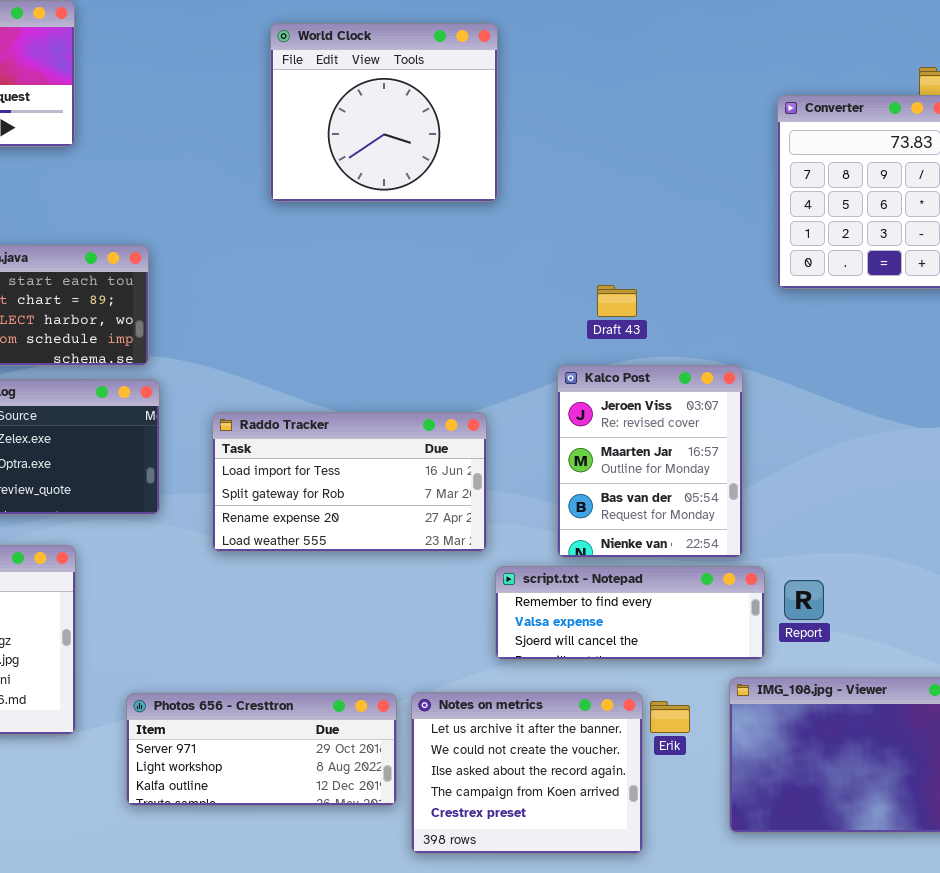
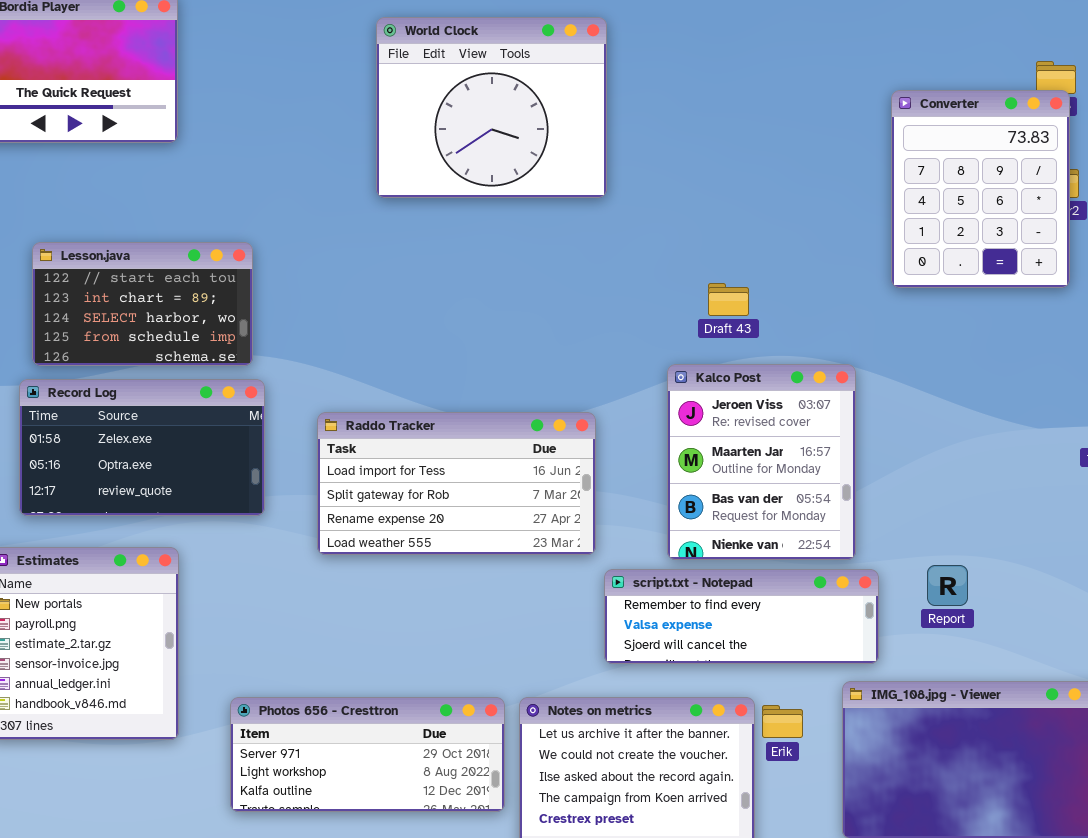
Report: [784,580,824,620] -> [927,565,968,606], moved

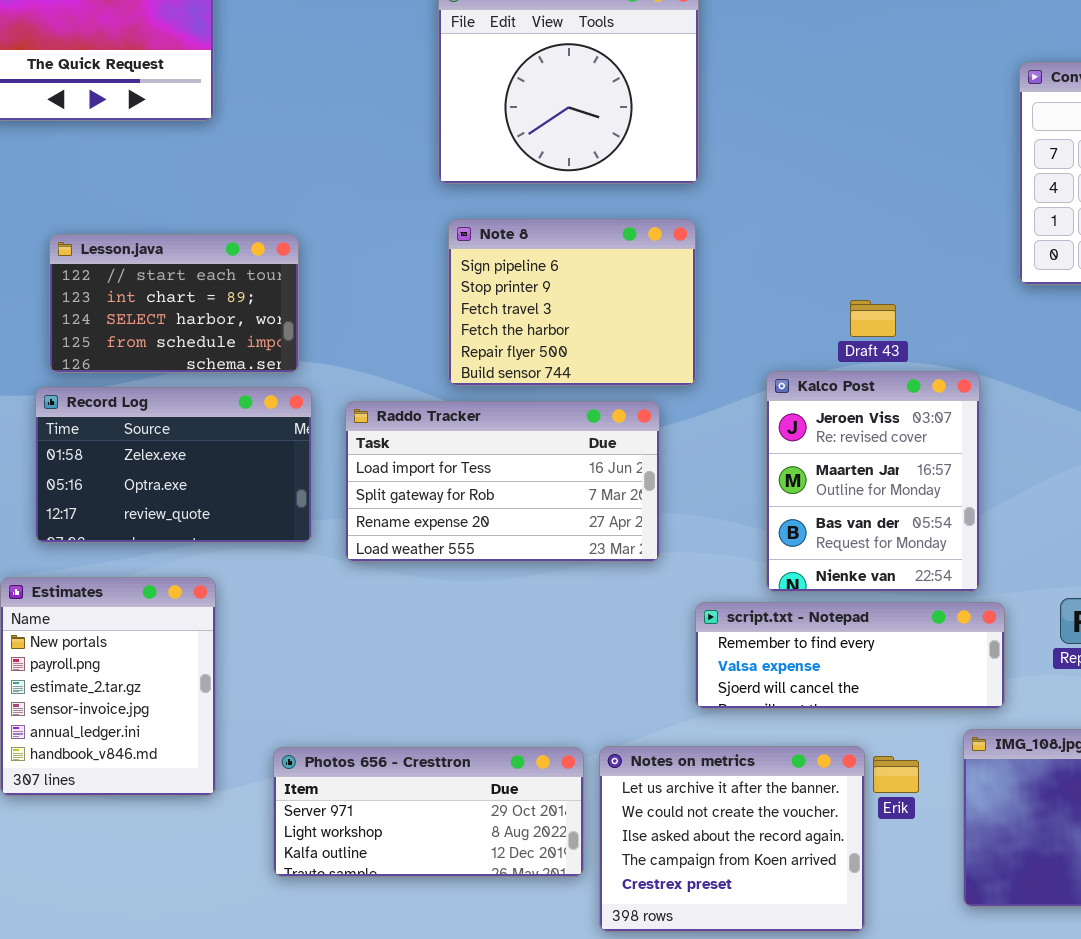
Note 8: none -> [448,219,696,386], opened
Draft 43: [708,283,749,316] -> [850,300,896,337], moved
Raddo Tracker: [317,412,596,555] -> [345,401,660,562], moved

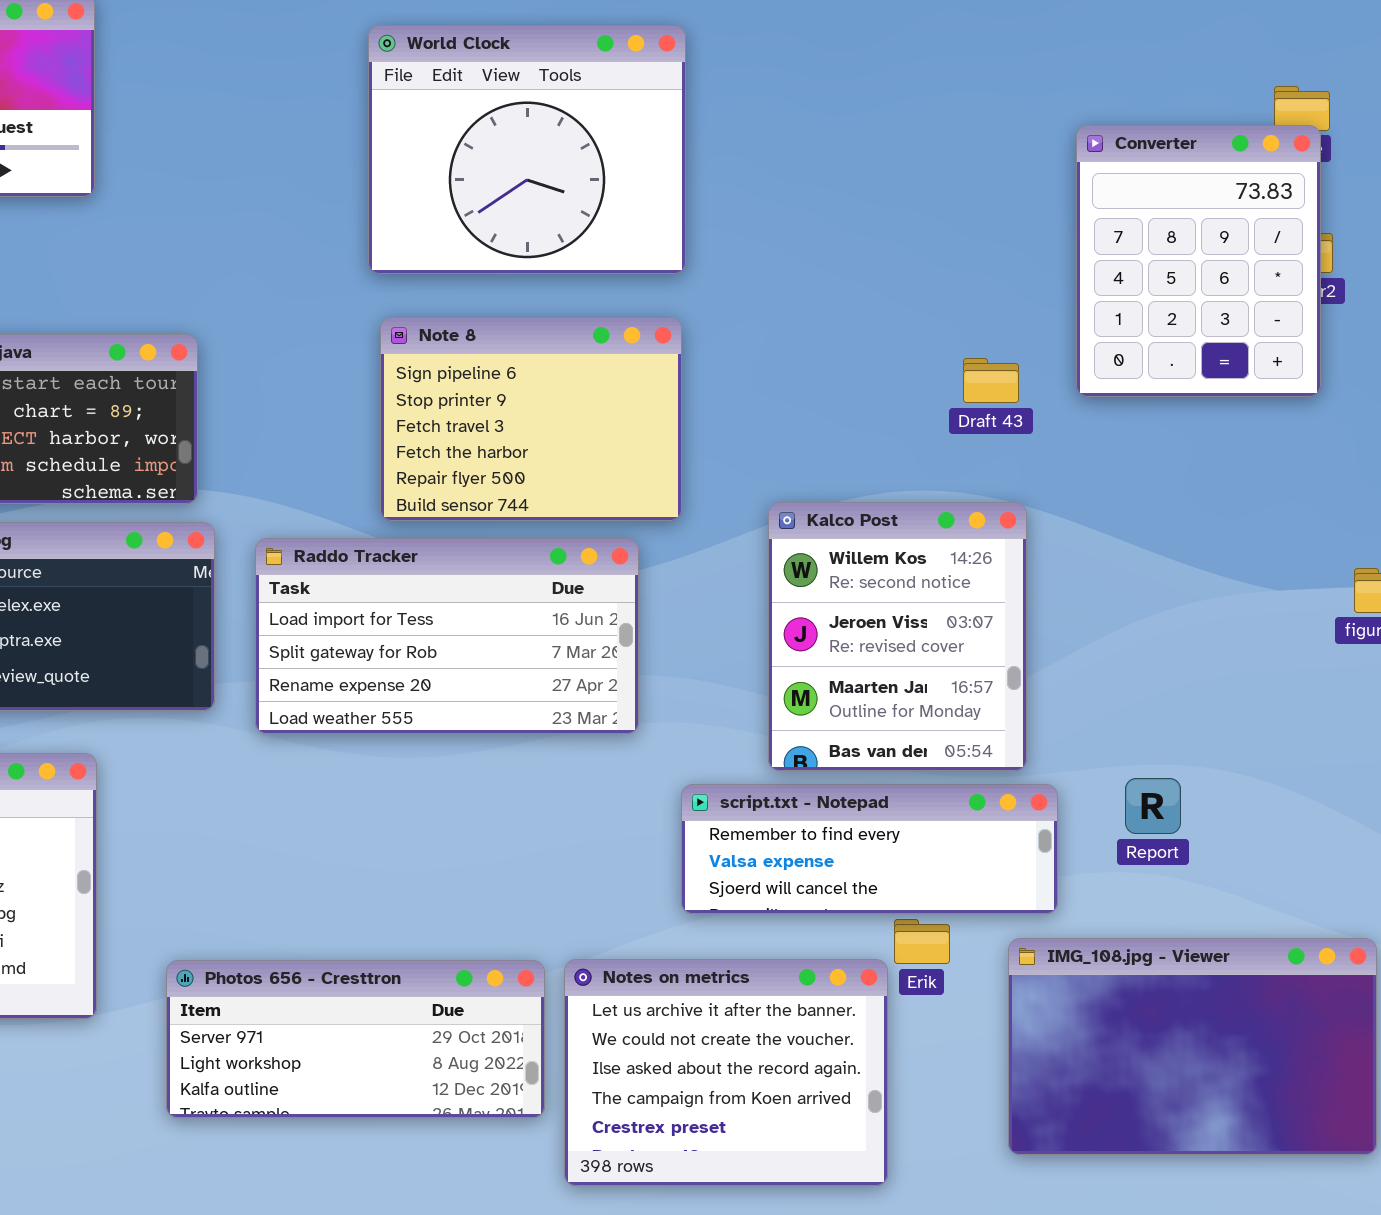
Draft 43: [850,300,896,337] -> [963,358,1019,403], moved
Kalco Post: [766,371,980,592] -> [768,502,1027,771], scrolled up 1 row
Erik: [873,756,919,793] -> [894,919,950,964], moved

